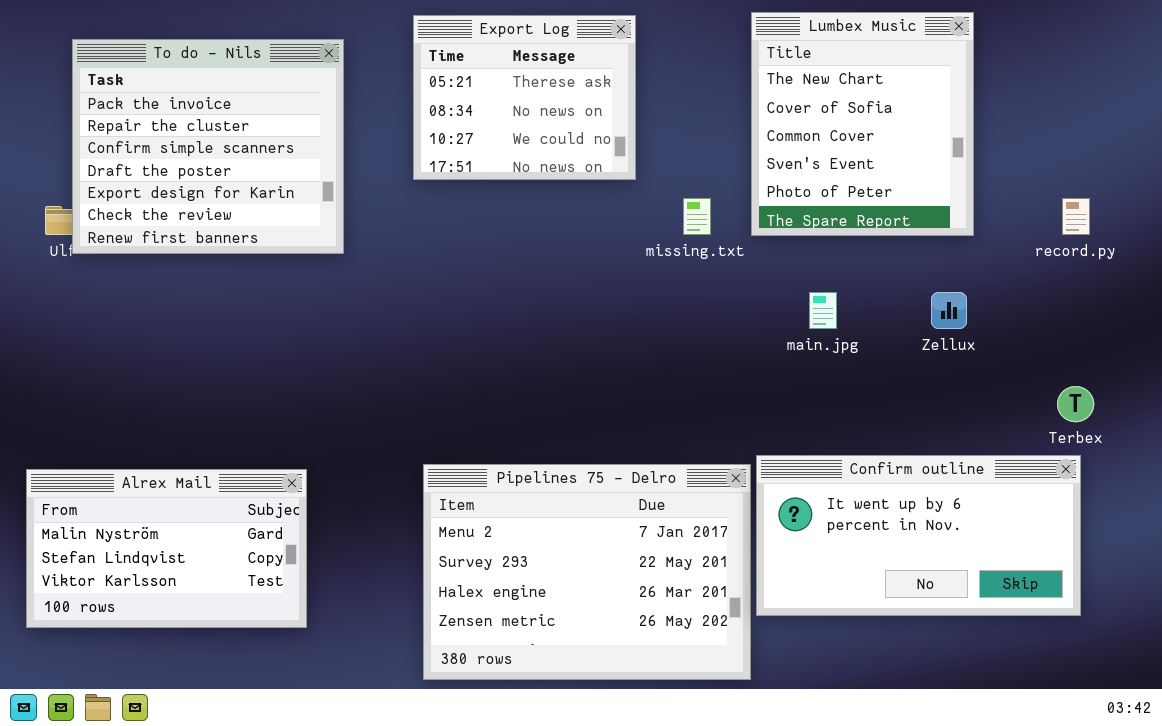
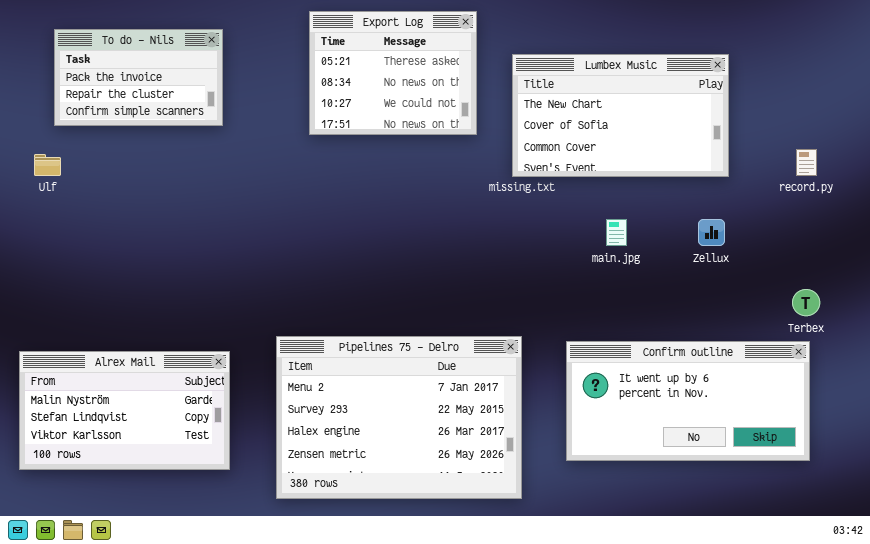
Lumbex Music: [751,12,974,236] -> [512,54,729,177], resized
To do - Nils: [72,39,344,254] -> [54,29,223,126], resized
Pipelines 75 - Delro: [423,464,751,680] -> [276,336,522,499], moved

